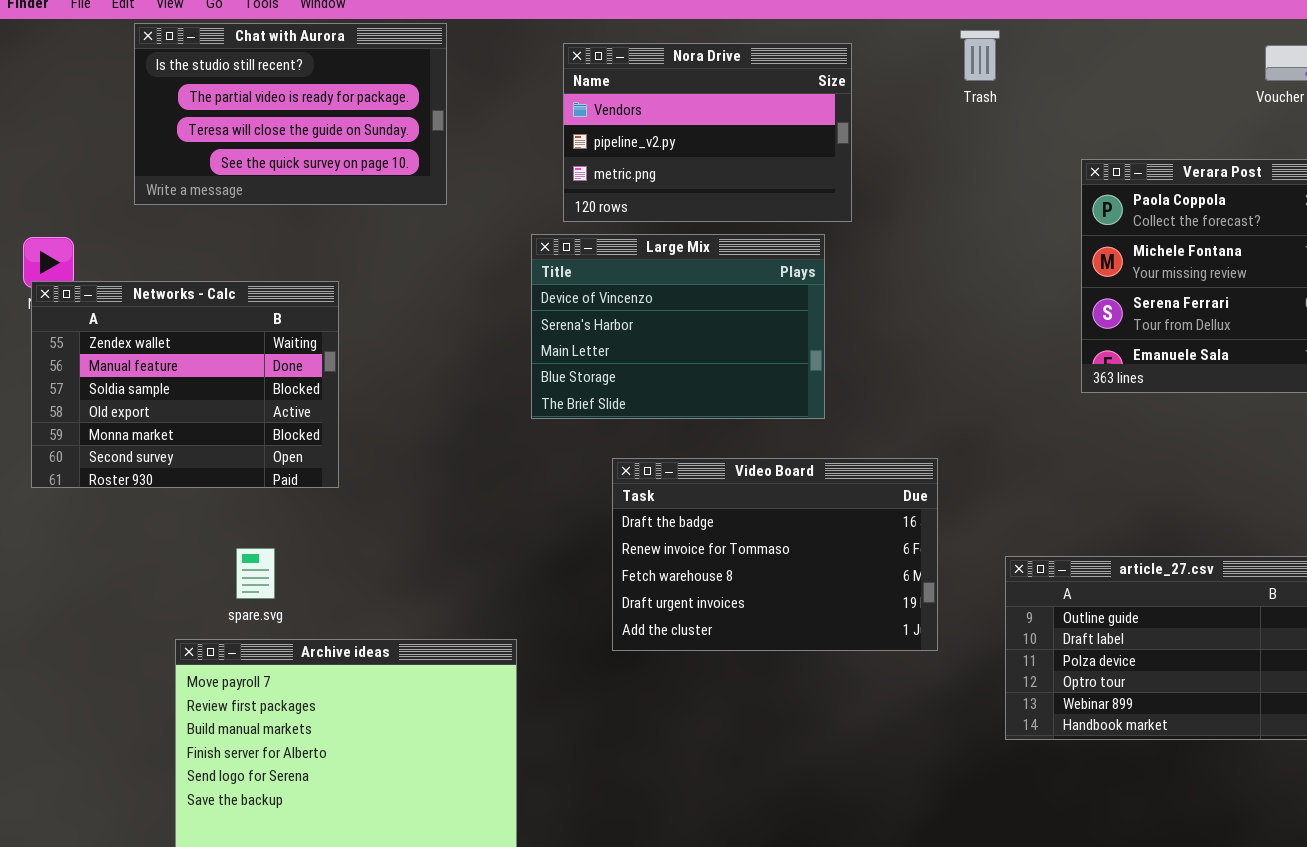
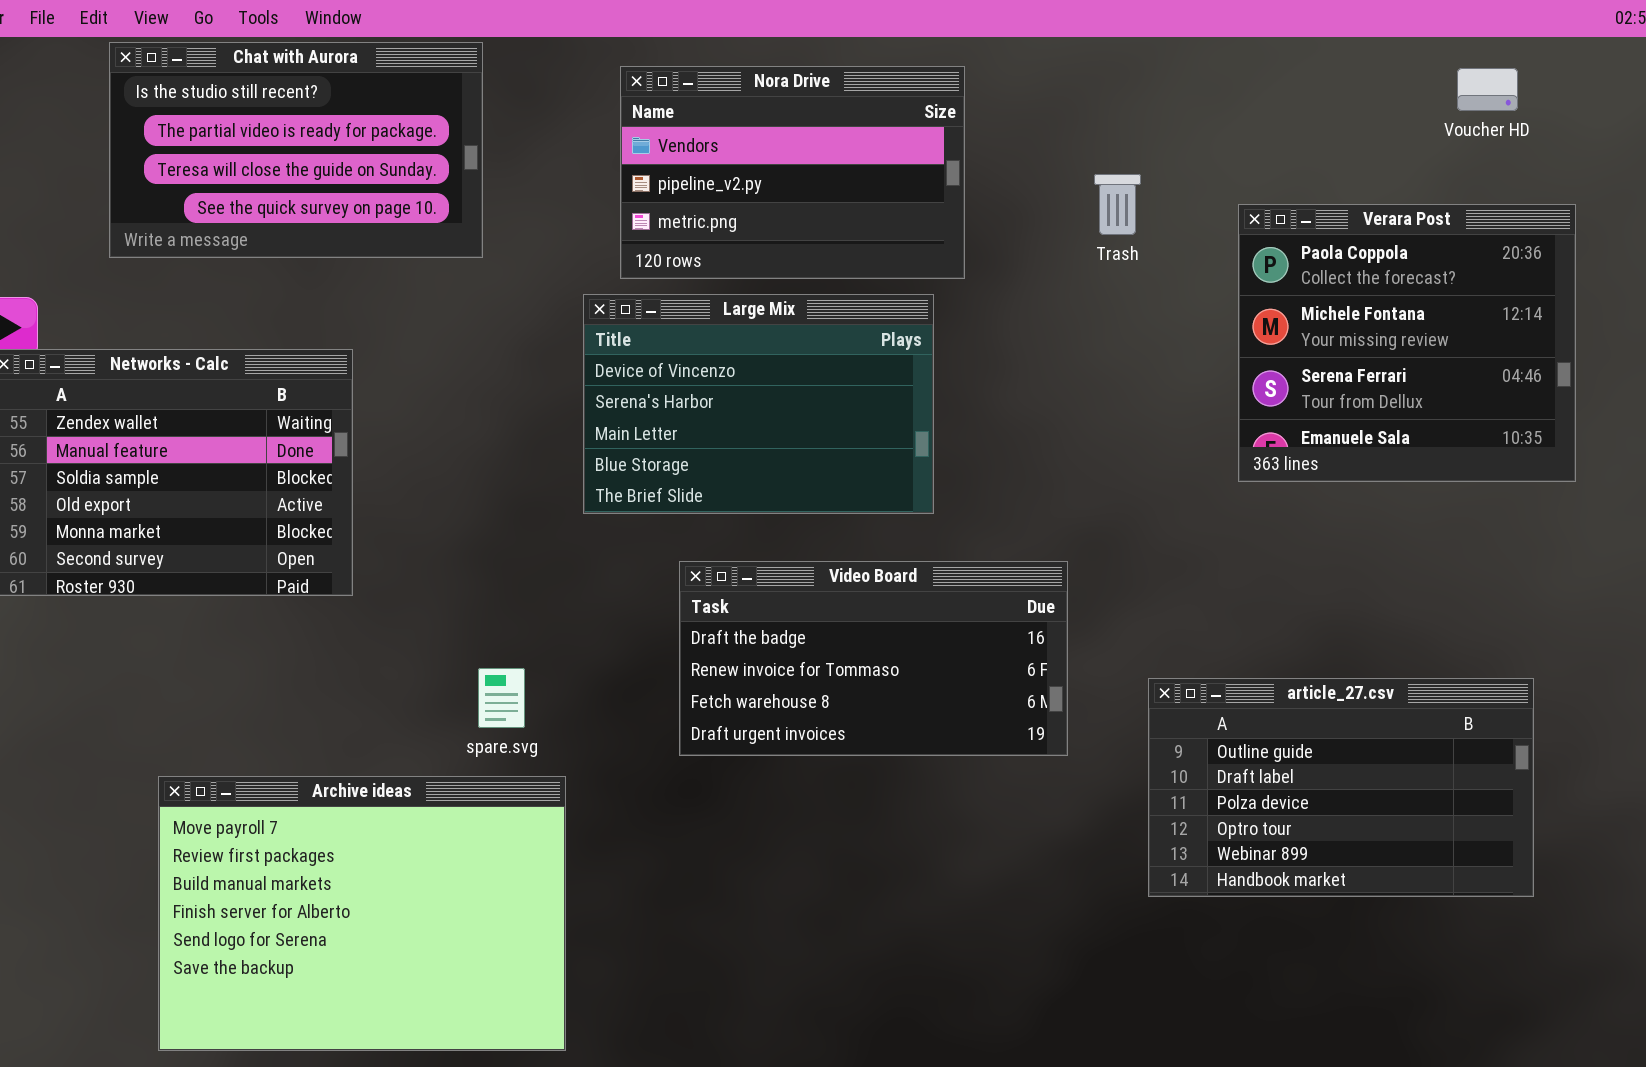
Trash: [960,30,1000,81] -> [1094,174,1141,235], moved
Video Board: [612,458,938,651] -> [679,561,1068,756], resized
spare.svg: [236,548,275,599] -> [478,668,525,728], moved

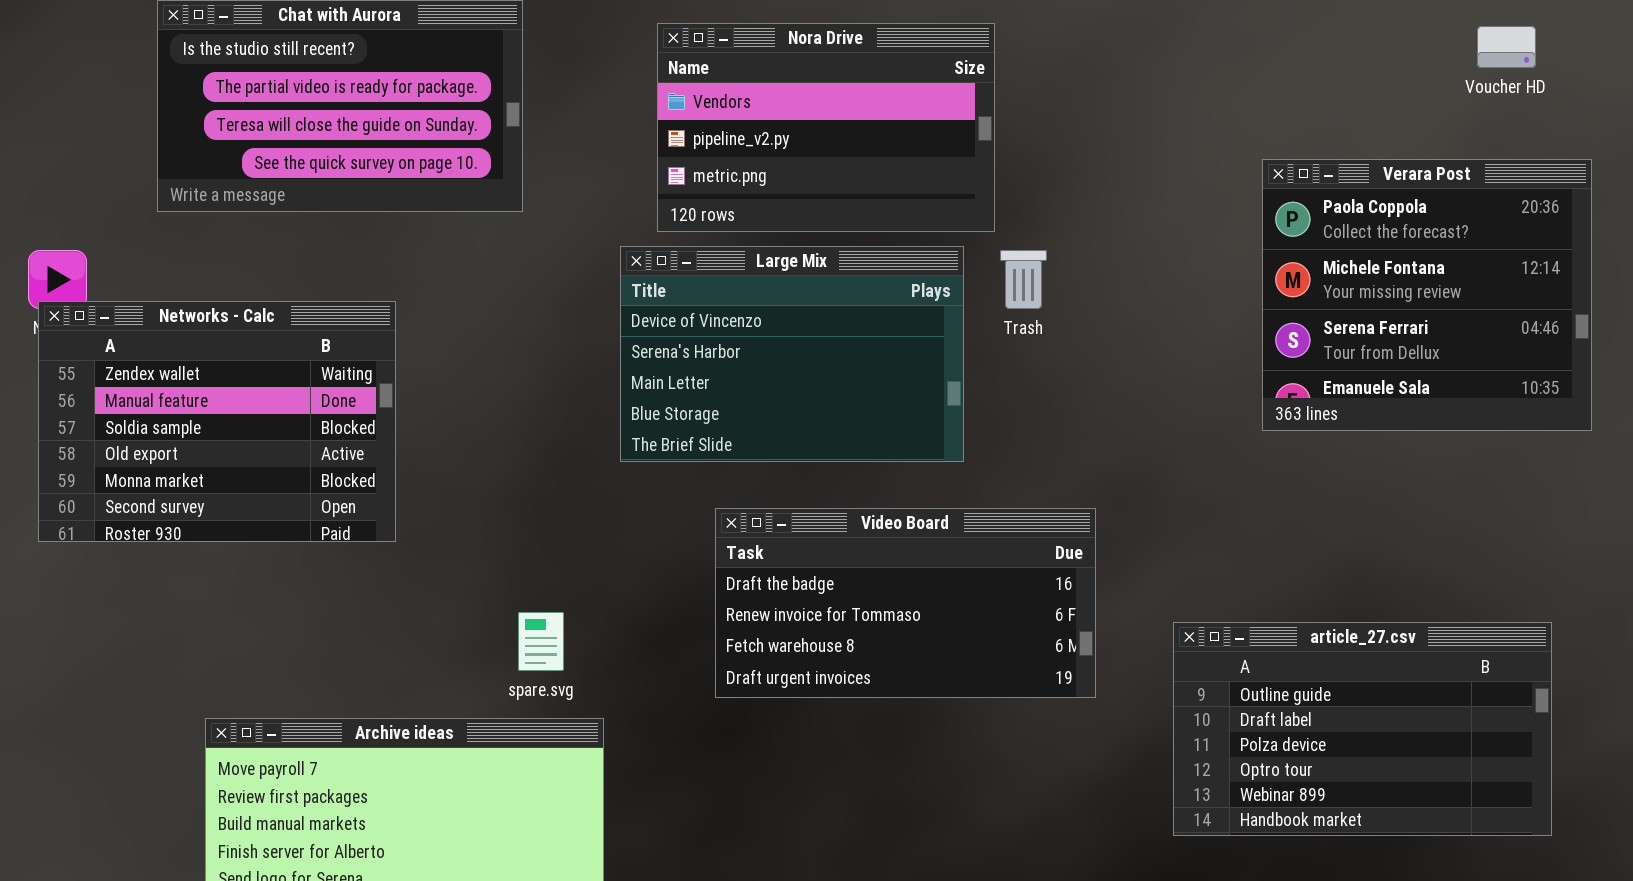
Trash: [1094,174,1141,235] -> [1000,250,1047,309], moved

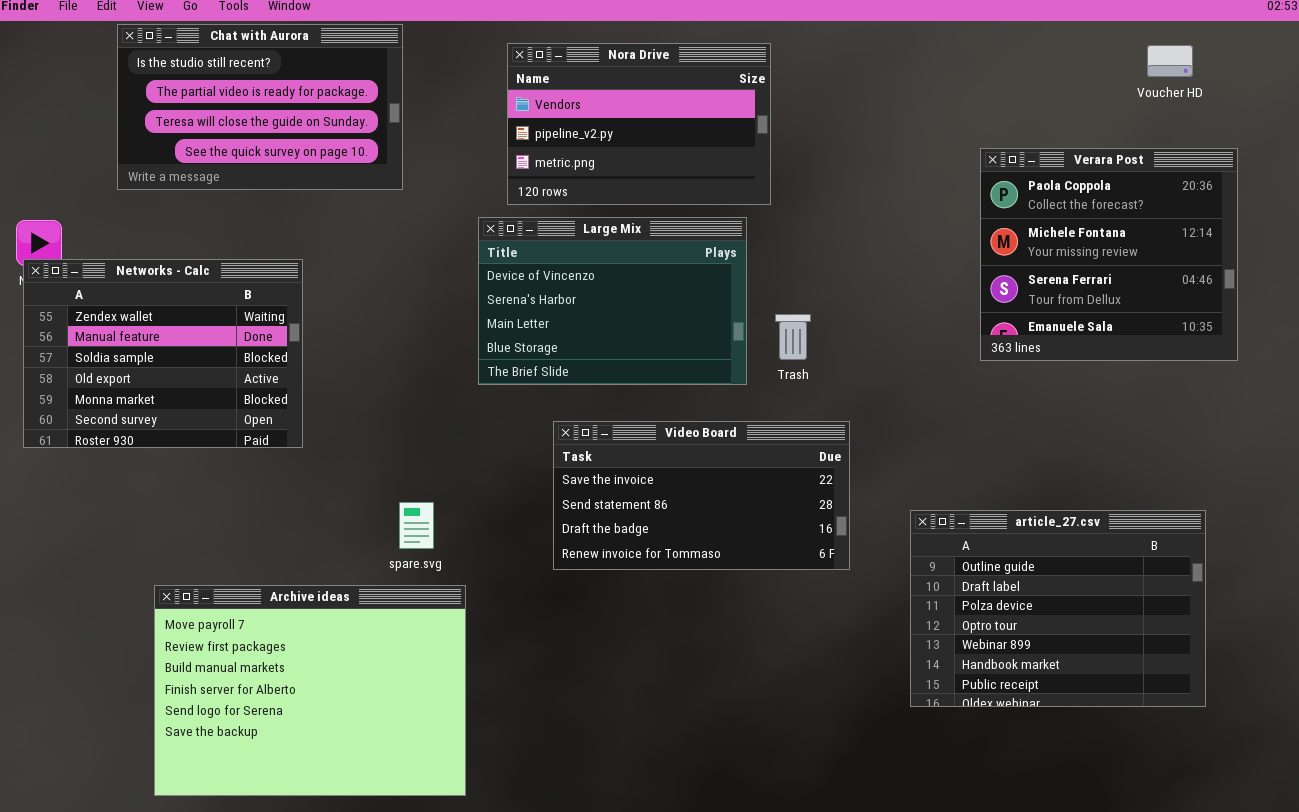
Trash: [1000,250,1047,309] -> [775,314,811,360], moved
Video Board: [715,508,1096,698] -> [553,421,850,570], scrolled up 2 rows
article_27.csv: [1173,622,1552,836] -> [910,510,1206,707], resized

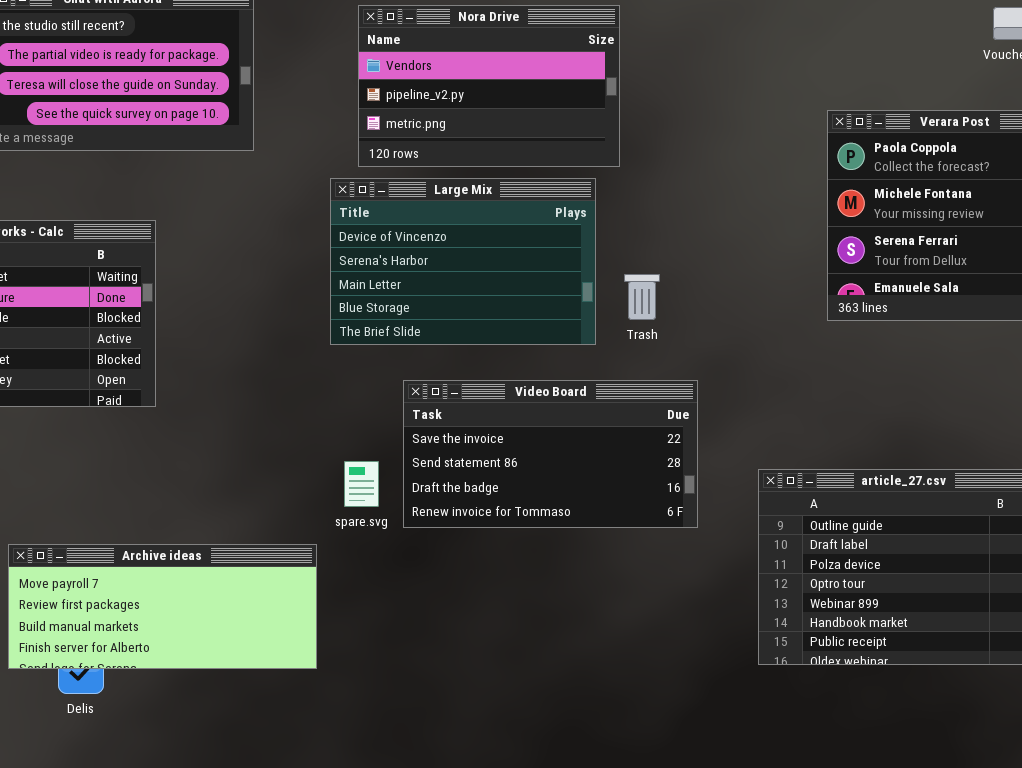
spare.svg: [399,502,434,549] -> [344,461,379,507], moved
Archive ideas: [154,585,466,796] -> [8,544,317,669], resized

